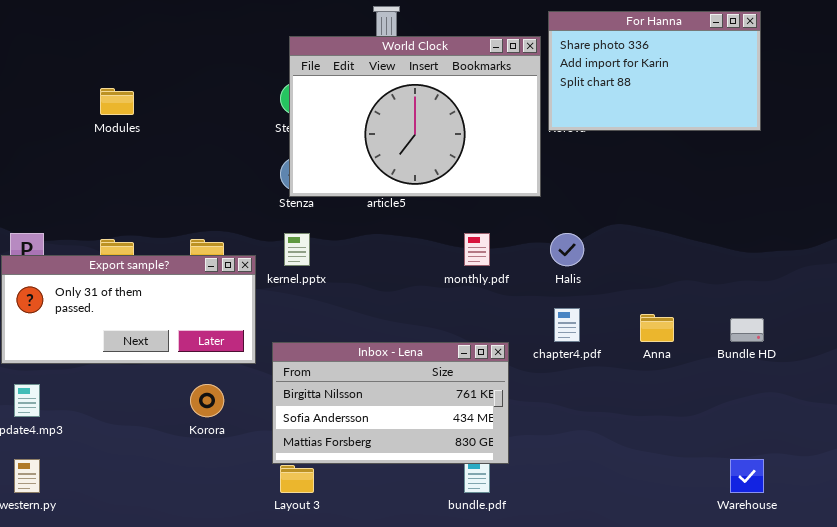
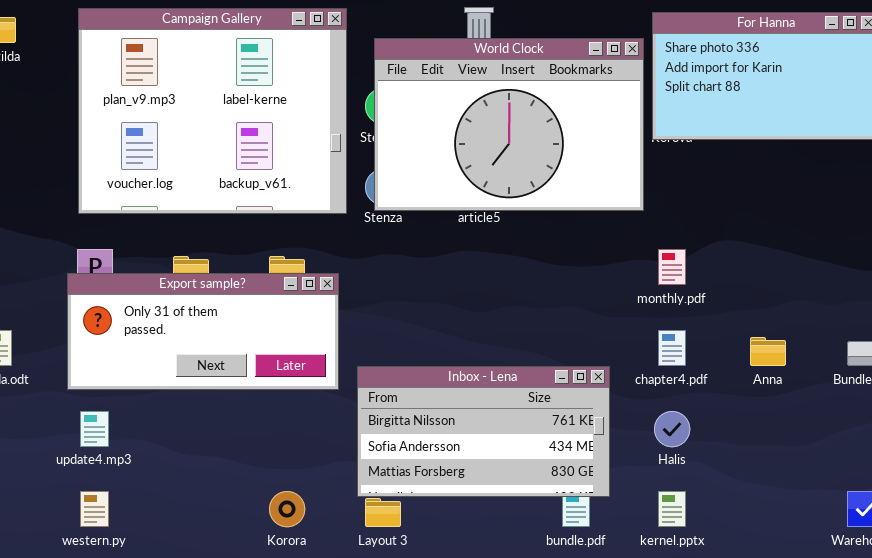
Campaign Gallery: none -> [78,8,347,214], opened
kernel.pptx: [284,233,310,266] -> [658,491,686,527], moved
monthly.pdf: [464,233,490,266] -> [658,249,686,285], moved
Halis: [550,233,584,266] -> [654,411,690,447], moved
Korora: [190,384,224,417] -> [269,491,305,527], moved

